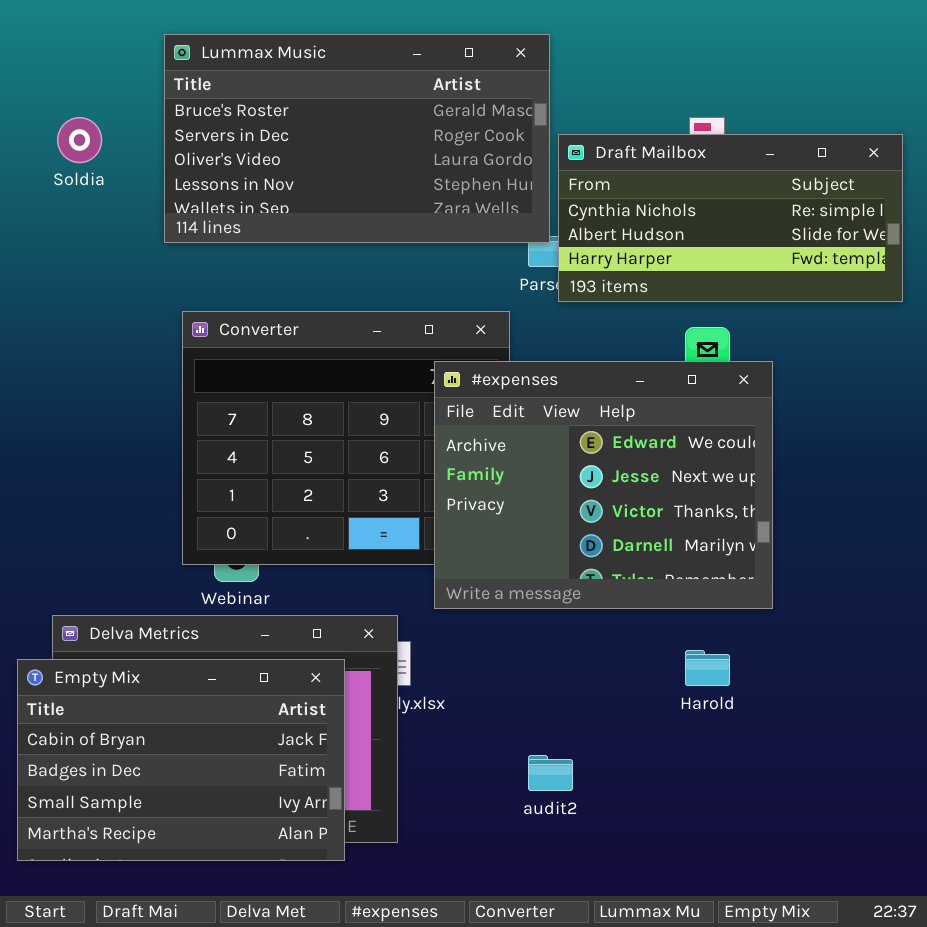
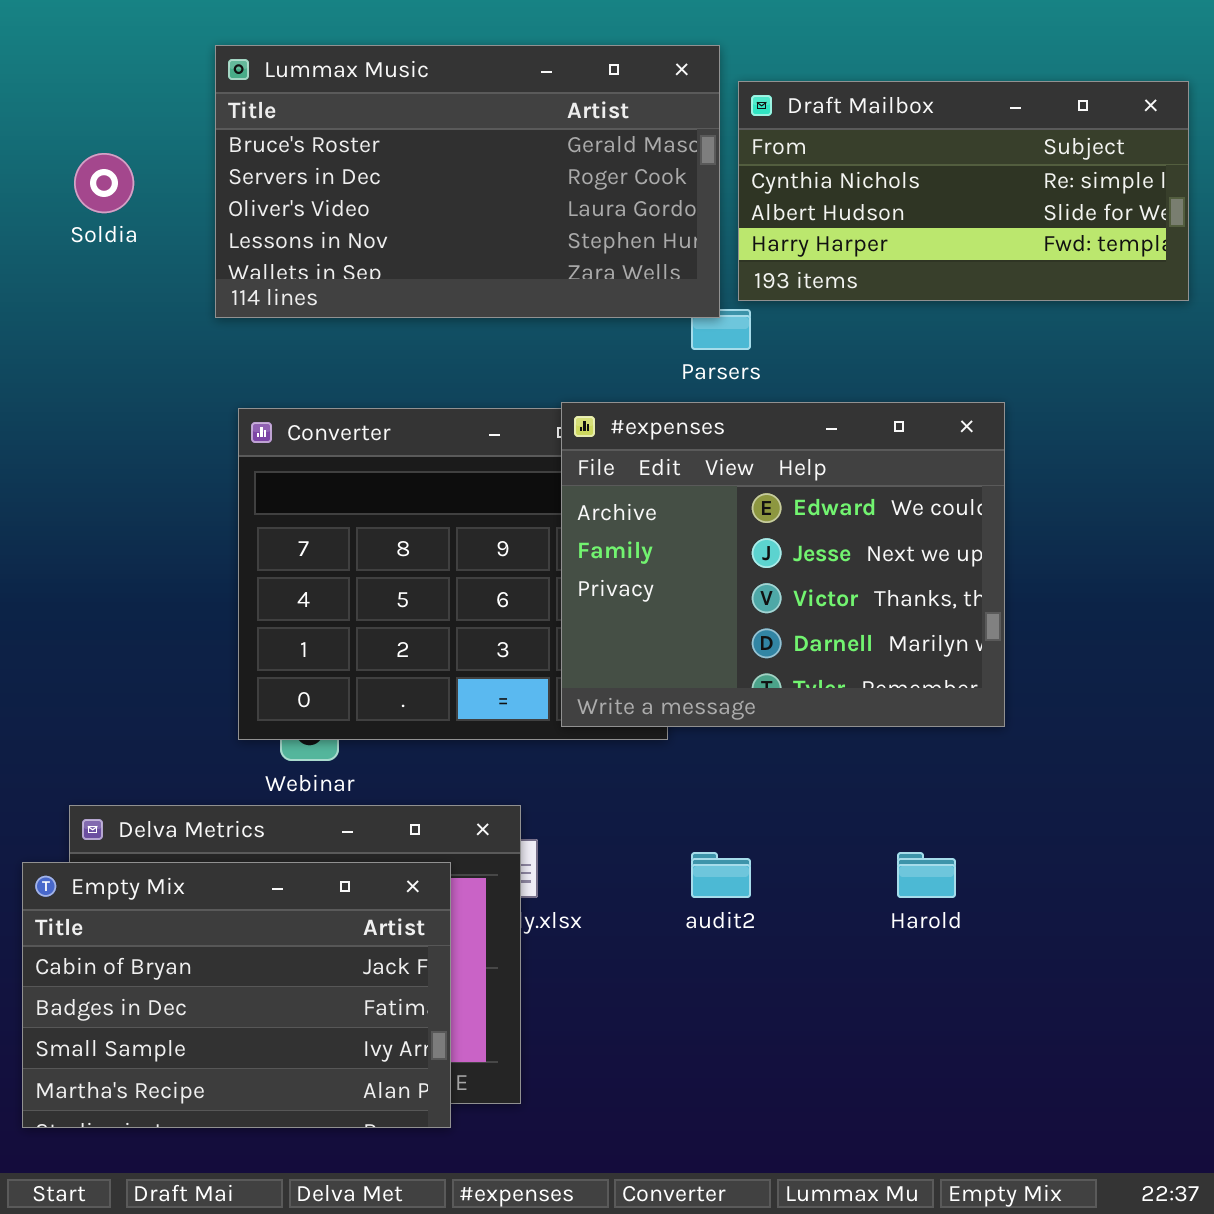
Draft Mailbox: [558,134,903,302] -> [738,81,1189,301], moved
#expenses: [434,361,773,609] -> [561,402,1005,727], moved
audit2: [528,755,573,791] -> [691,852,751,898], moved

